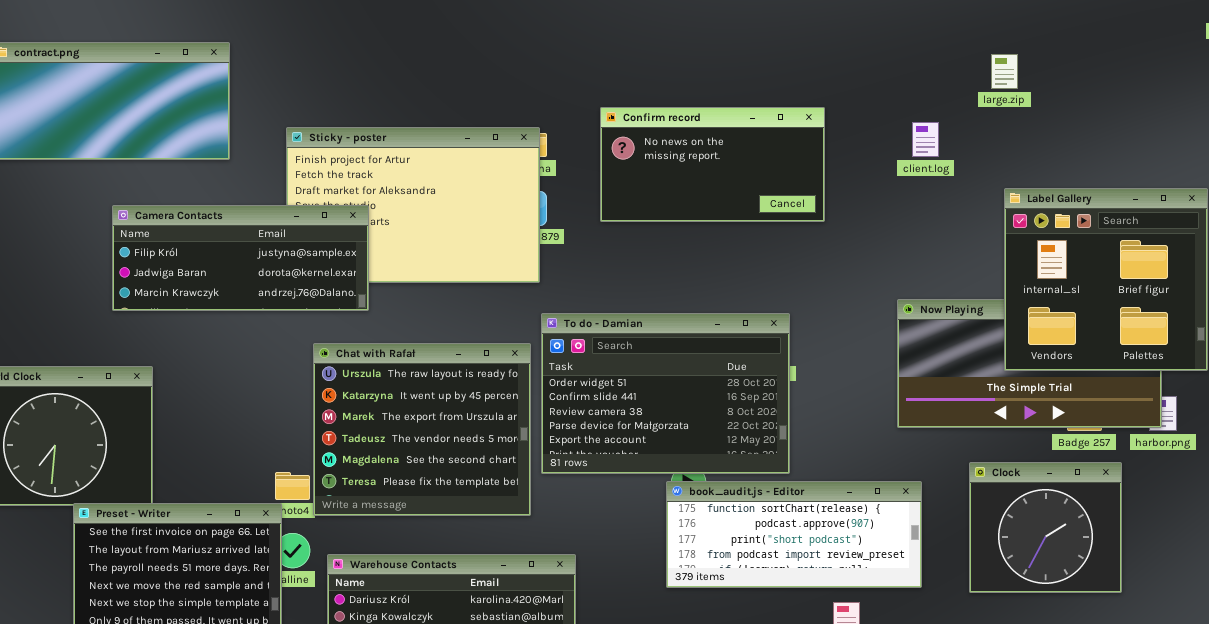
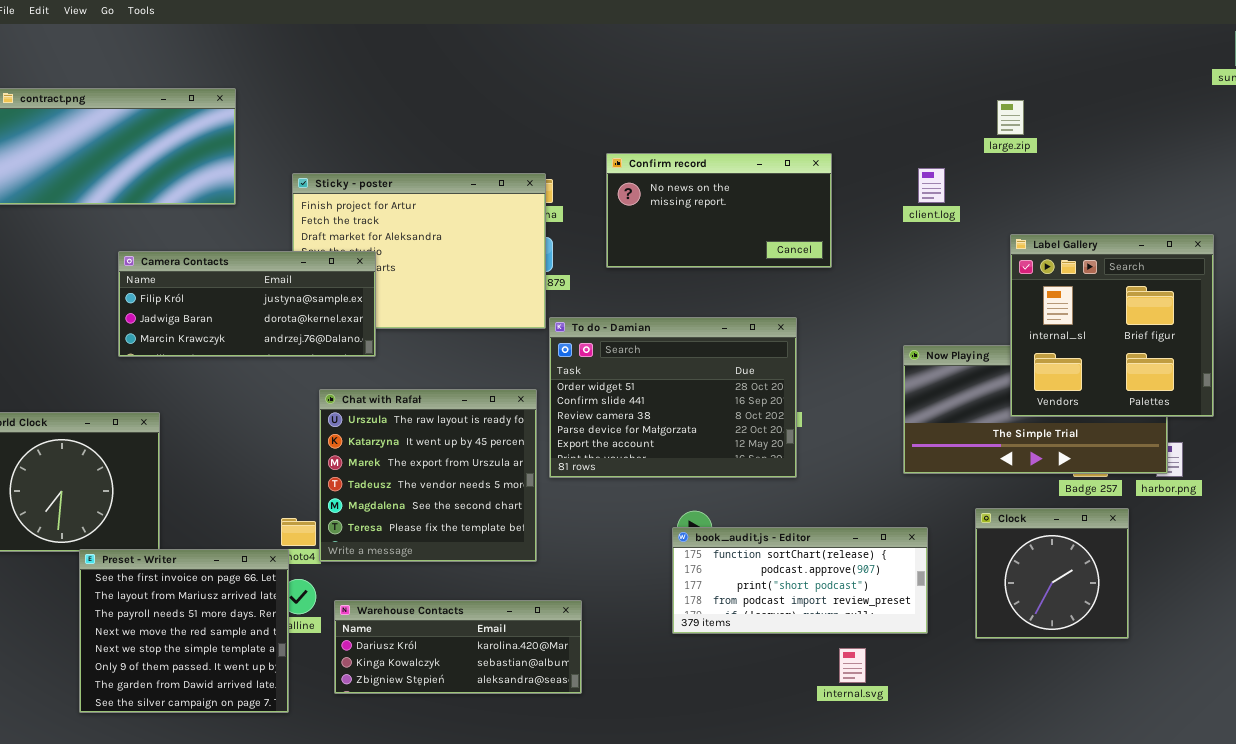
To do - Damian: [541,313,790,474] -> [549,317,797,478], moved

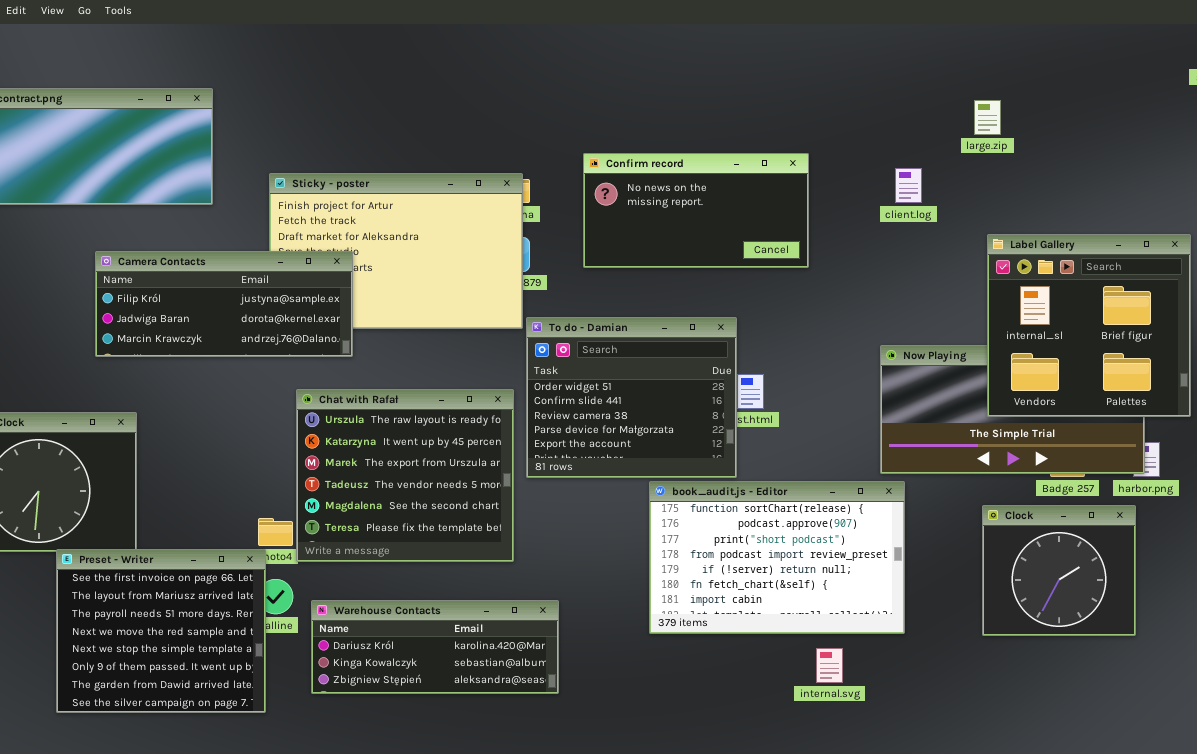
To do - Damian: [549,317,797,478] -> [526,317,737,478], resized
Clock: [975,508,1129,639] -> [982,505,1136,636], moved
book_audit.js - Editor: [672,527,928,634] -> [649,481,905,634], resized

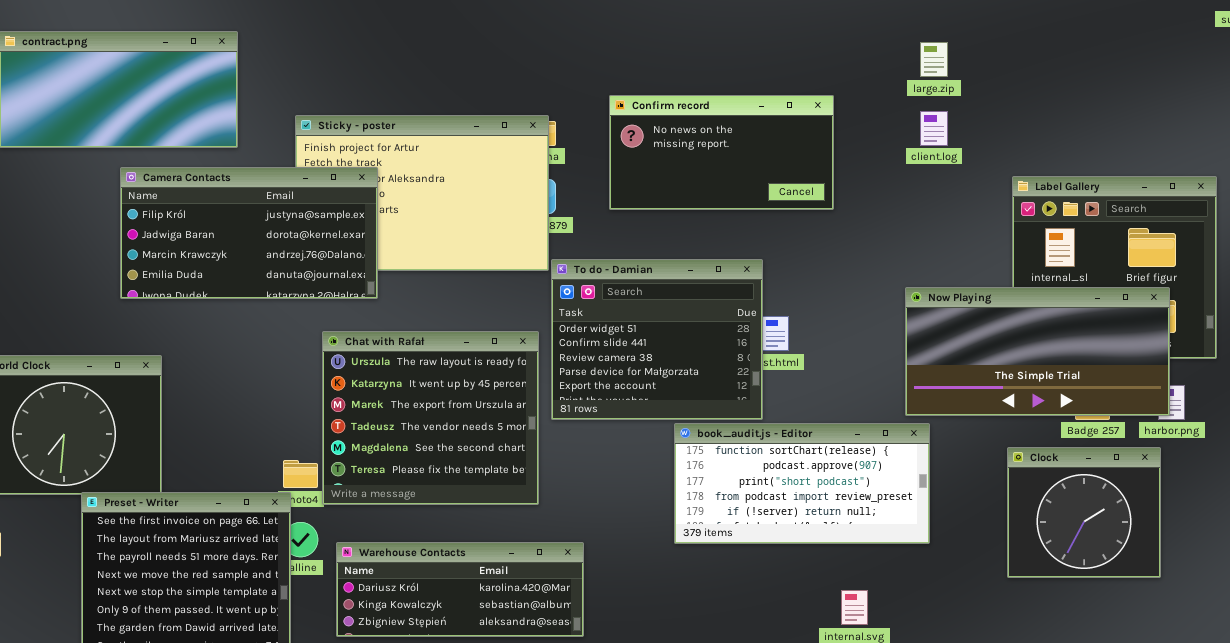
large.zip: [974,100,1001,135] -> [920,42,948,77], moved
Camera Contacts: [95,251,353,357] -> [120,167,378,299], resized
Now Playing: [880,345,1145,474] -> [905,287,1170,416], raised
book_audit.js - Editor: [649,481,905,634] -> [674,423,930,544], resized

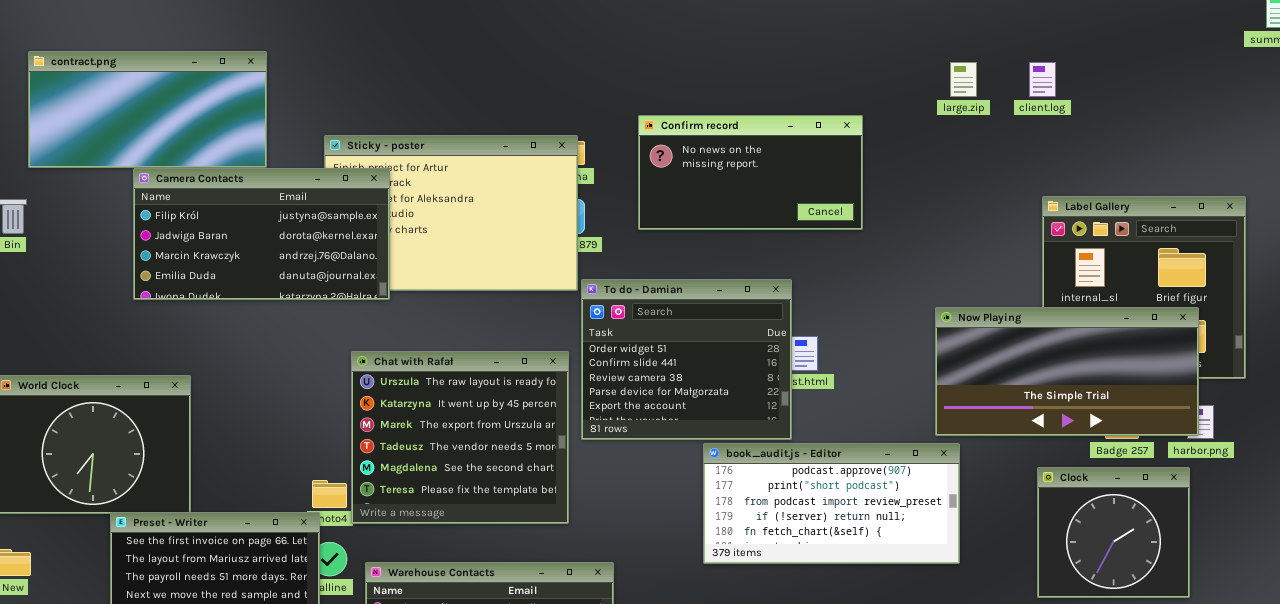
client.log: [920,111,948,146] -> [1029,62,1056,97], moved
Camera Contacts: [120,167,378,299] -> [133,168,390,300], moved
book_audit.js - Editor: [674,423,930,544] -> [703,443,960,564], scrolled down 1 row

